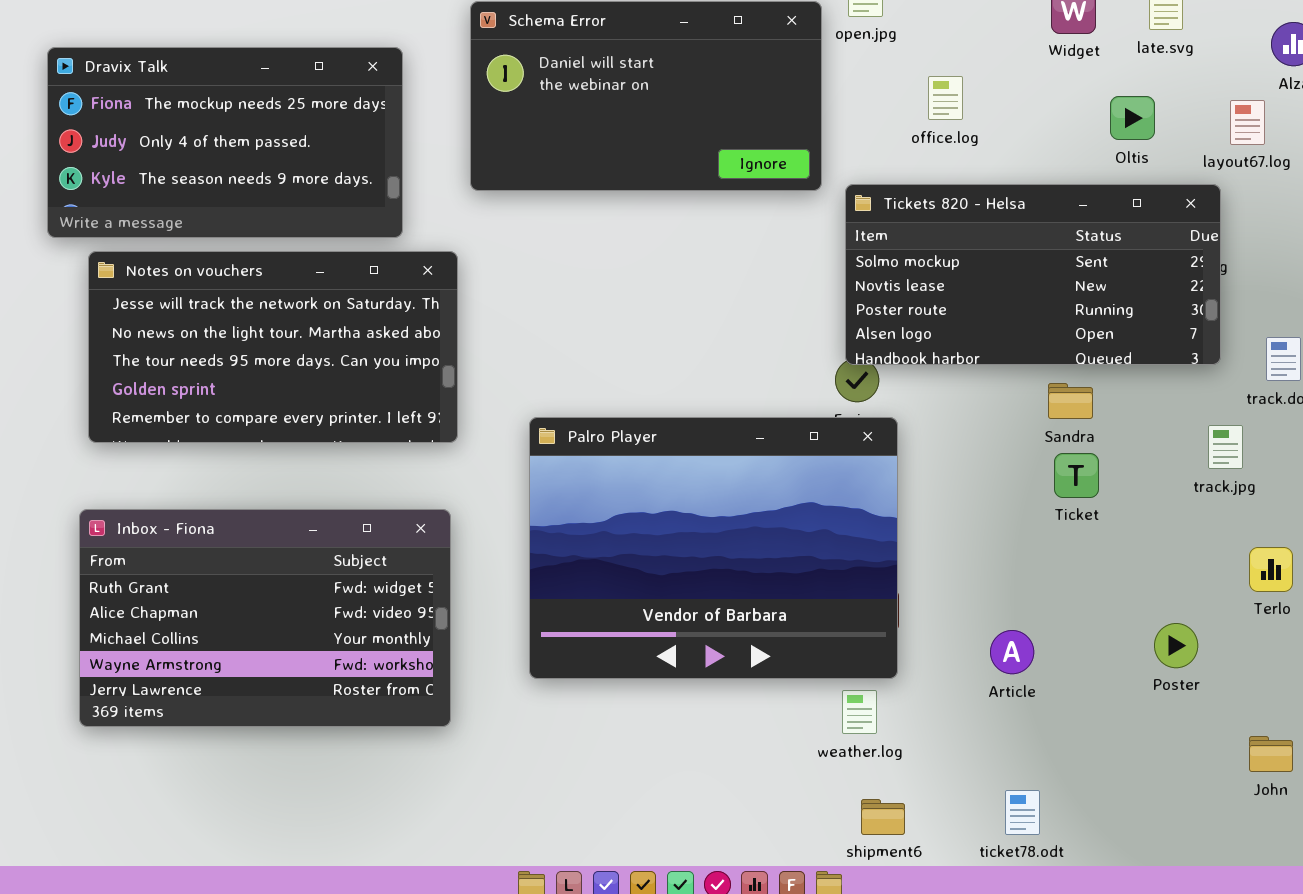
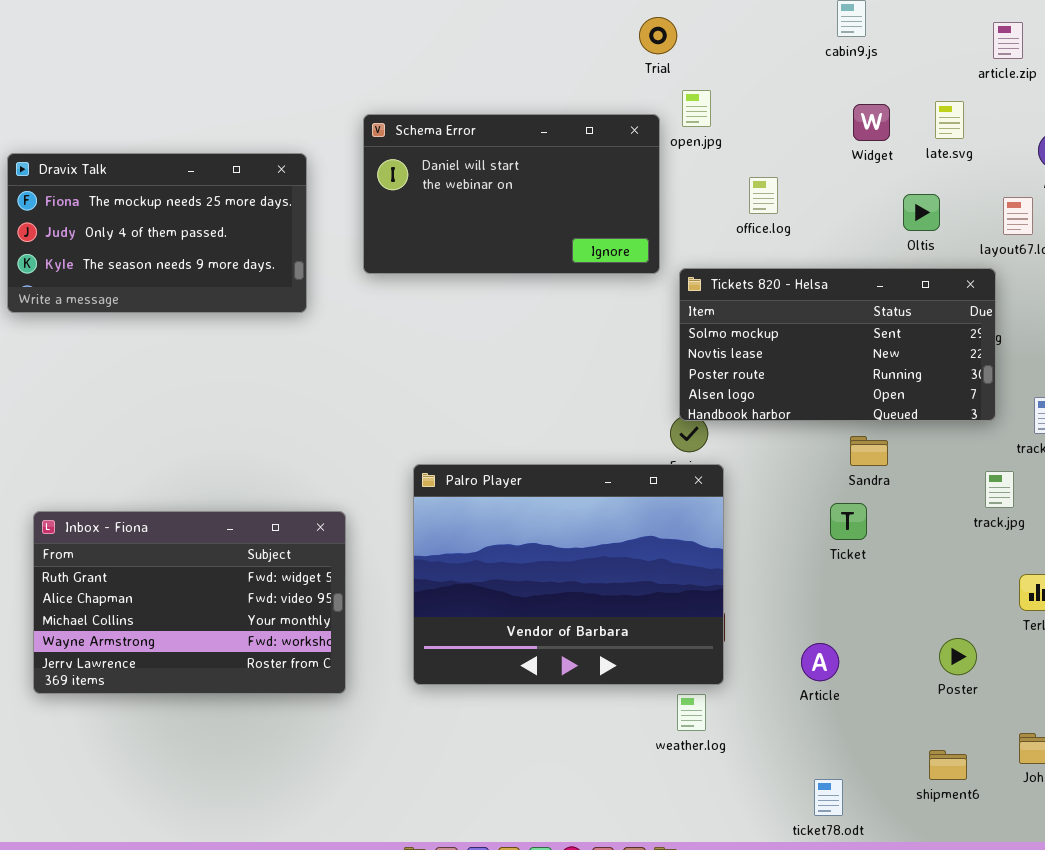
Notes on vouchers: [88,251,458,443] -> none, closed
Ticket: [1054,453,1099,498] -> [830,503,867,540], moved
Inbox - Fiona: [79,509,451,727] -> [33,511,346,694], moved
shipment6: [861,799,905,835] -> [929,750,967,780], moved

